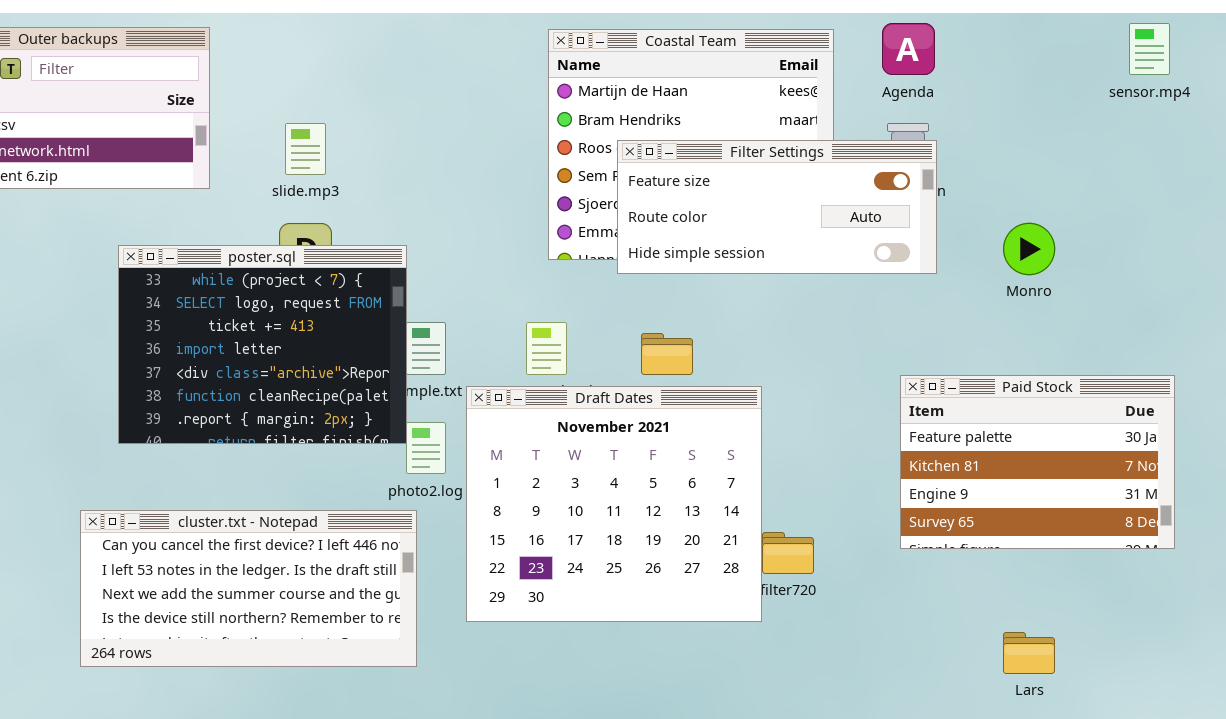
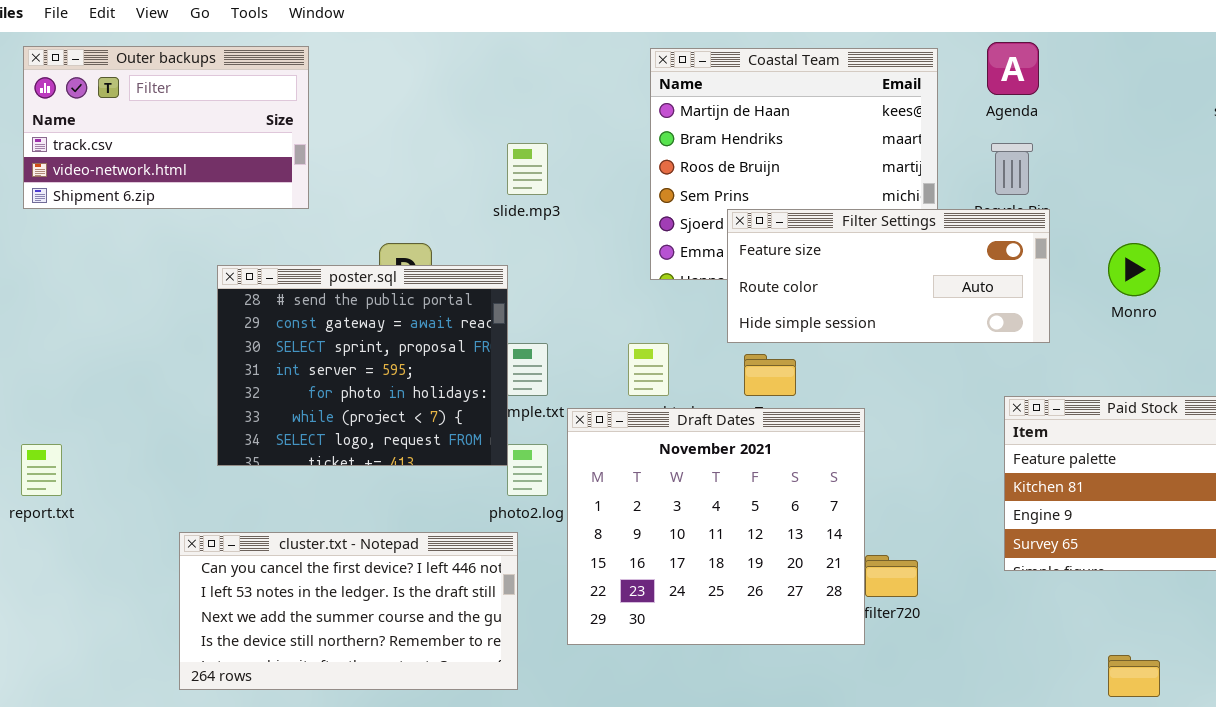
slide.mp3: [285,123,326,175] -> [507,143,548,195], moved
Filter Settings: [617,140,937,274] -> [727,209,1050,343], moved
poster.sql: [118,245,407,444] -> [217,265,508,466], scrolled up 5 rows

